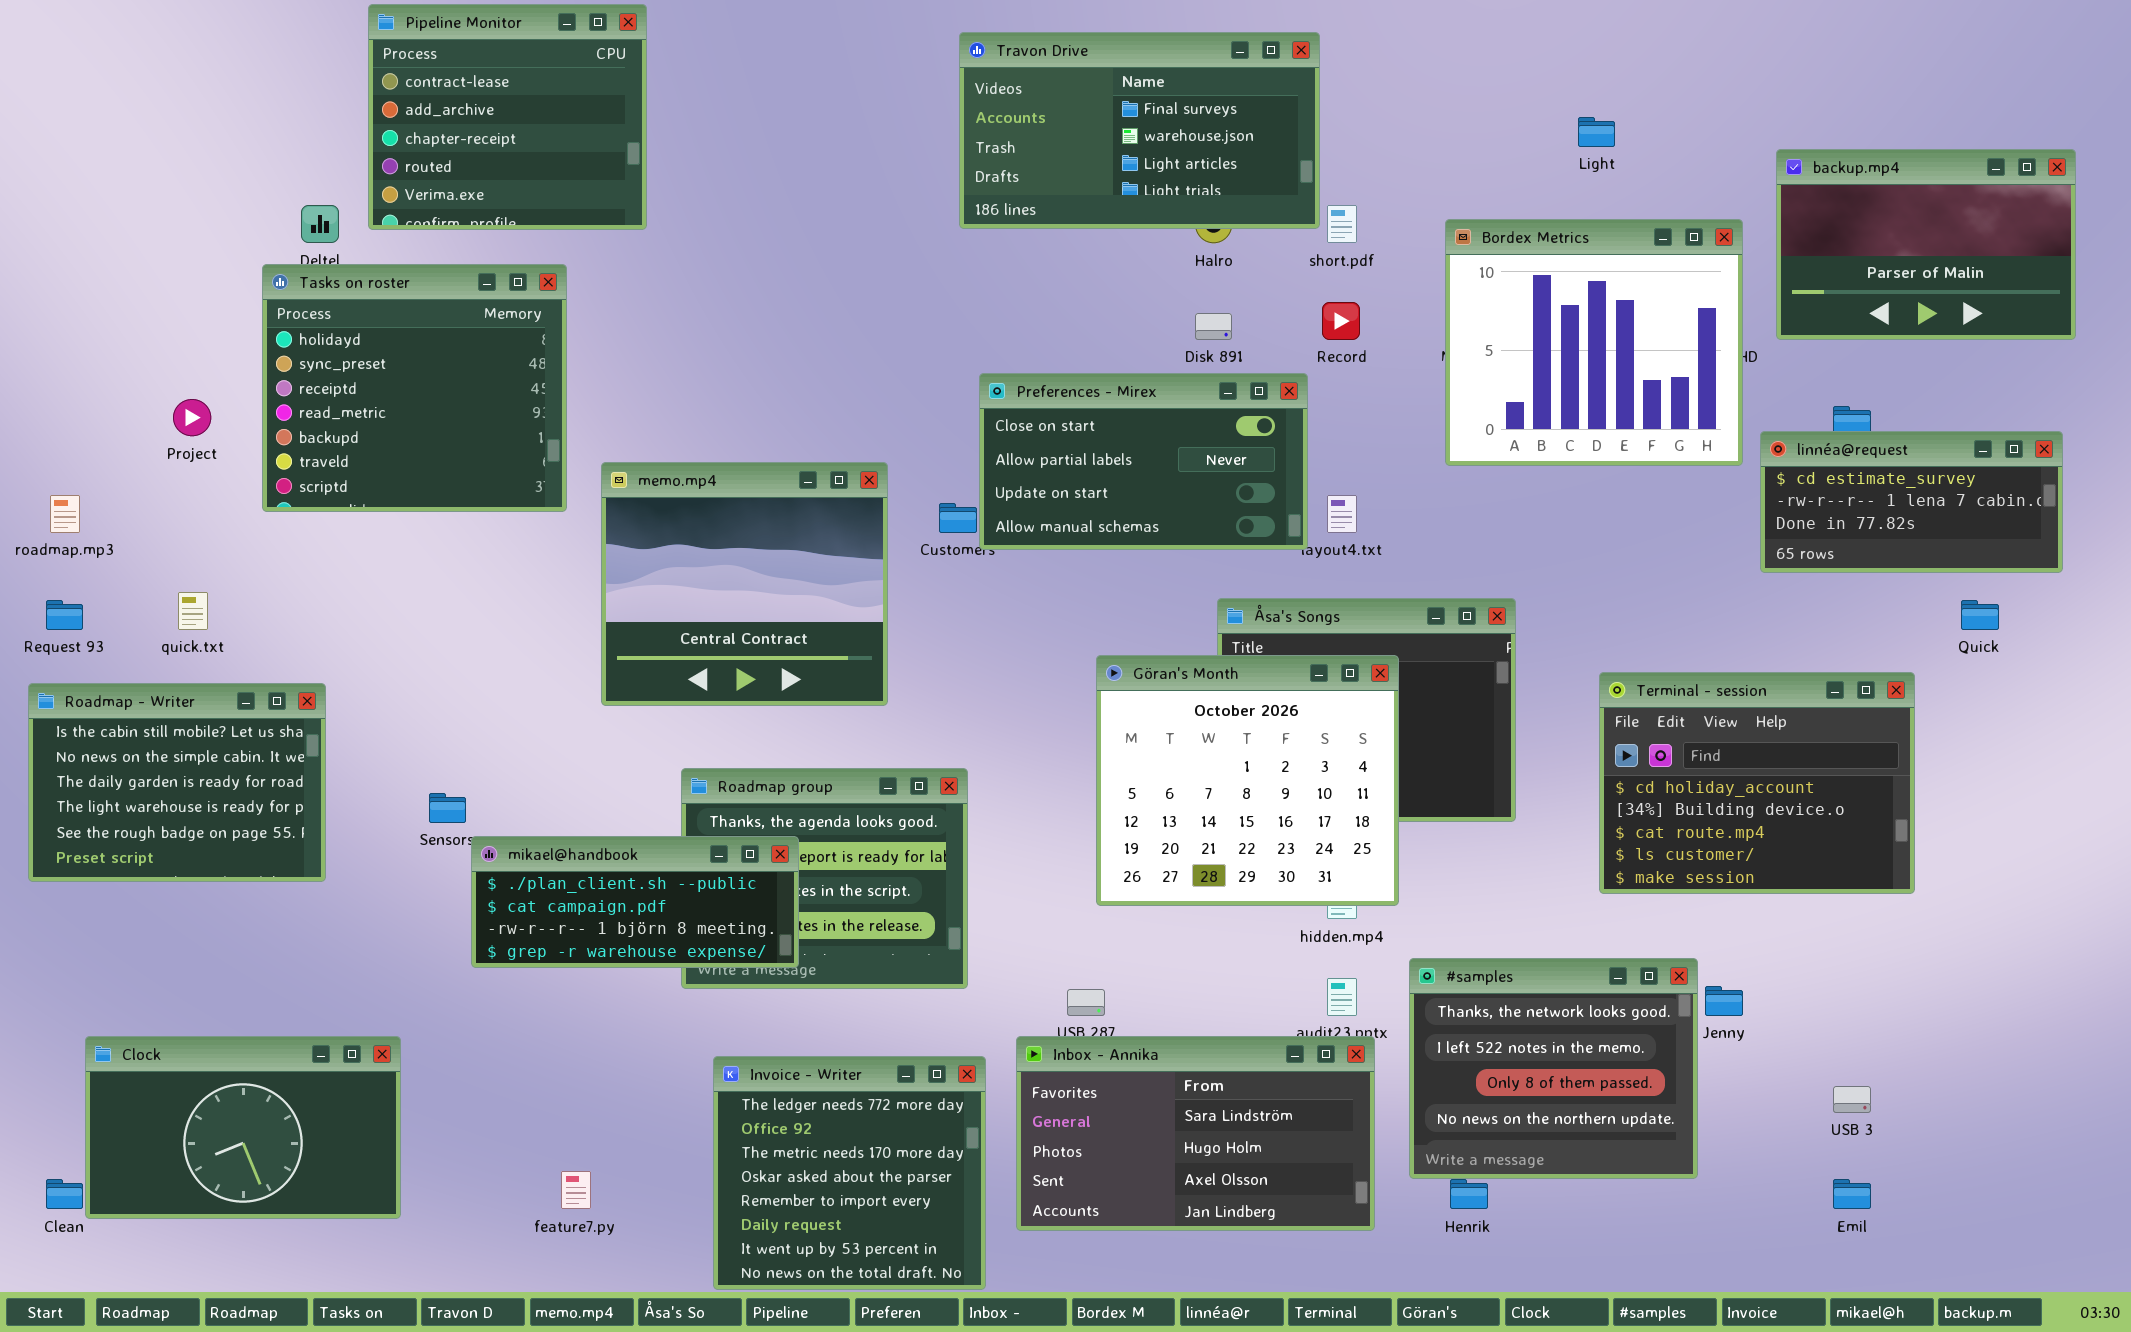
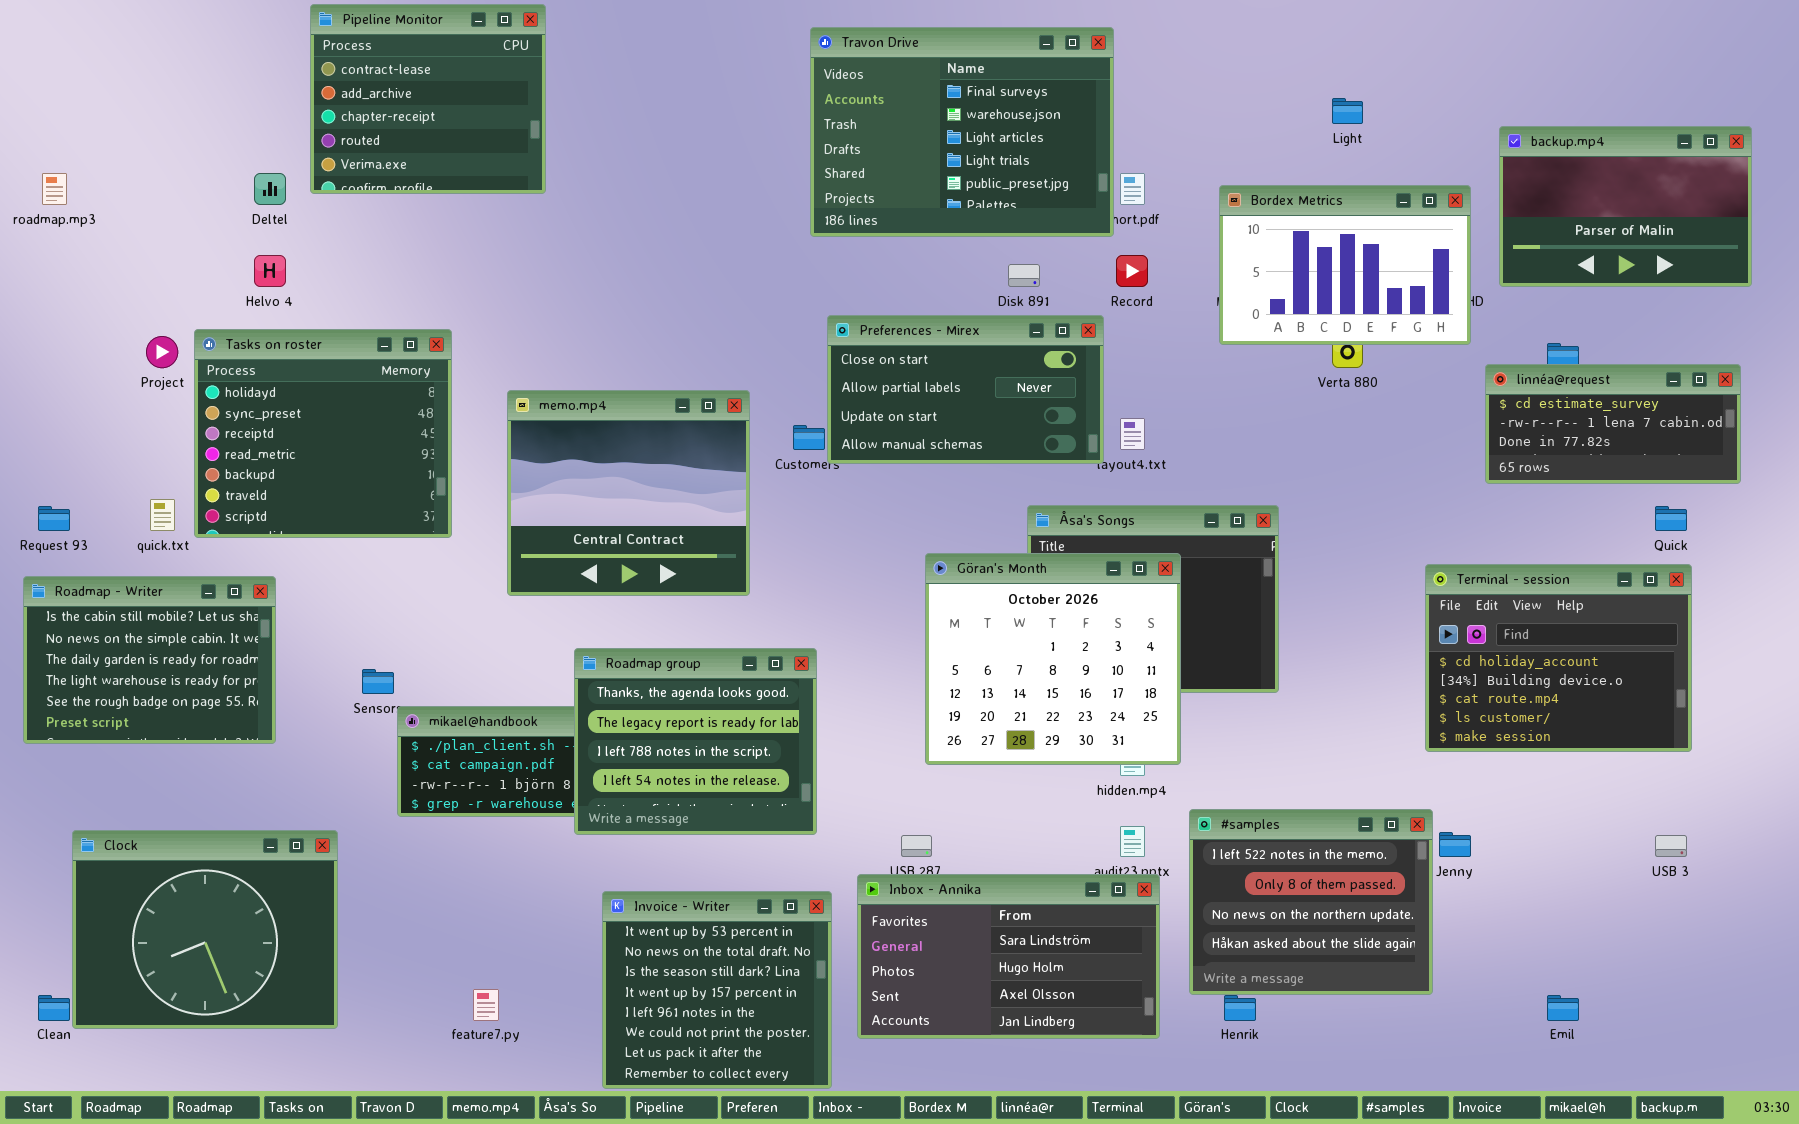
Travon Drive: [959,32,1320,229] -> [810,27,1114,237], resized
Bordex Metrics: [1445,219,1743,466] -> [1219,185,1471,345], resized
Tasks on roster: [262,264,567,512] -> [194,329,452,538], moved
roadmap.mp3: [50,495,80,533] -> [42,173,67,205], moved
Terminal - session: [1599,672,1915,894] -> [1425,564,1692,752], moved
Roadmap group: [681,768,968,989] -> [574,648,817,835], raised
#samples: [1409,958,1698,1179] -> [1189,809,1433,995], scrolled down 1 row
Clock: [85,1036,401,1219] -> [72,830,338,1029], resized
Invoice - Writer: [713,1056,986,1290] -> [602,891,832,1089], scrolled down 6 rows
USB 3: [1833,1086,1871,1113] -> [1655,835,1687,857], moved

